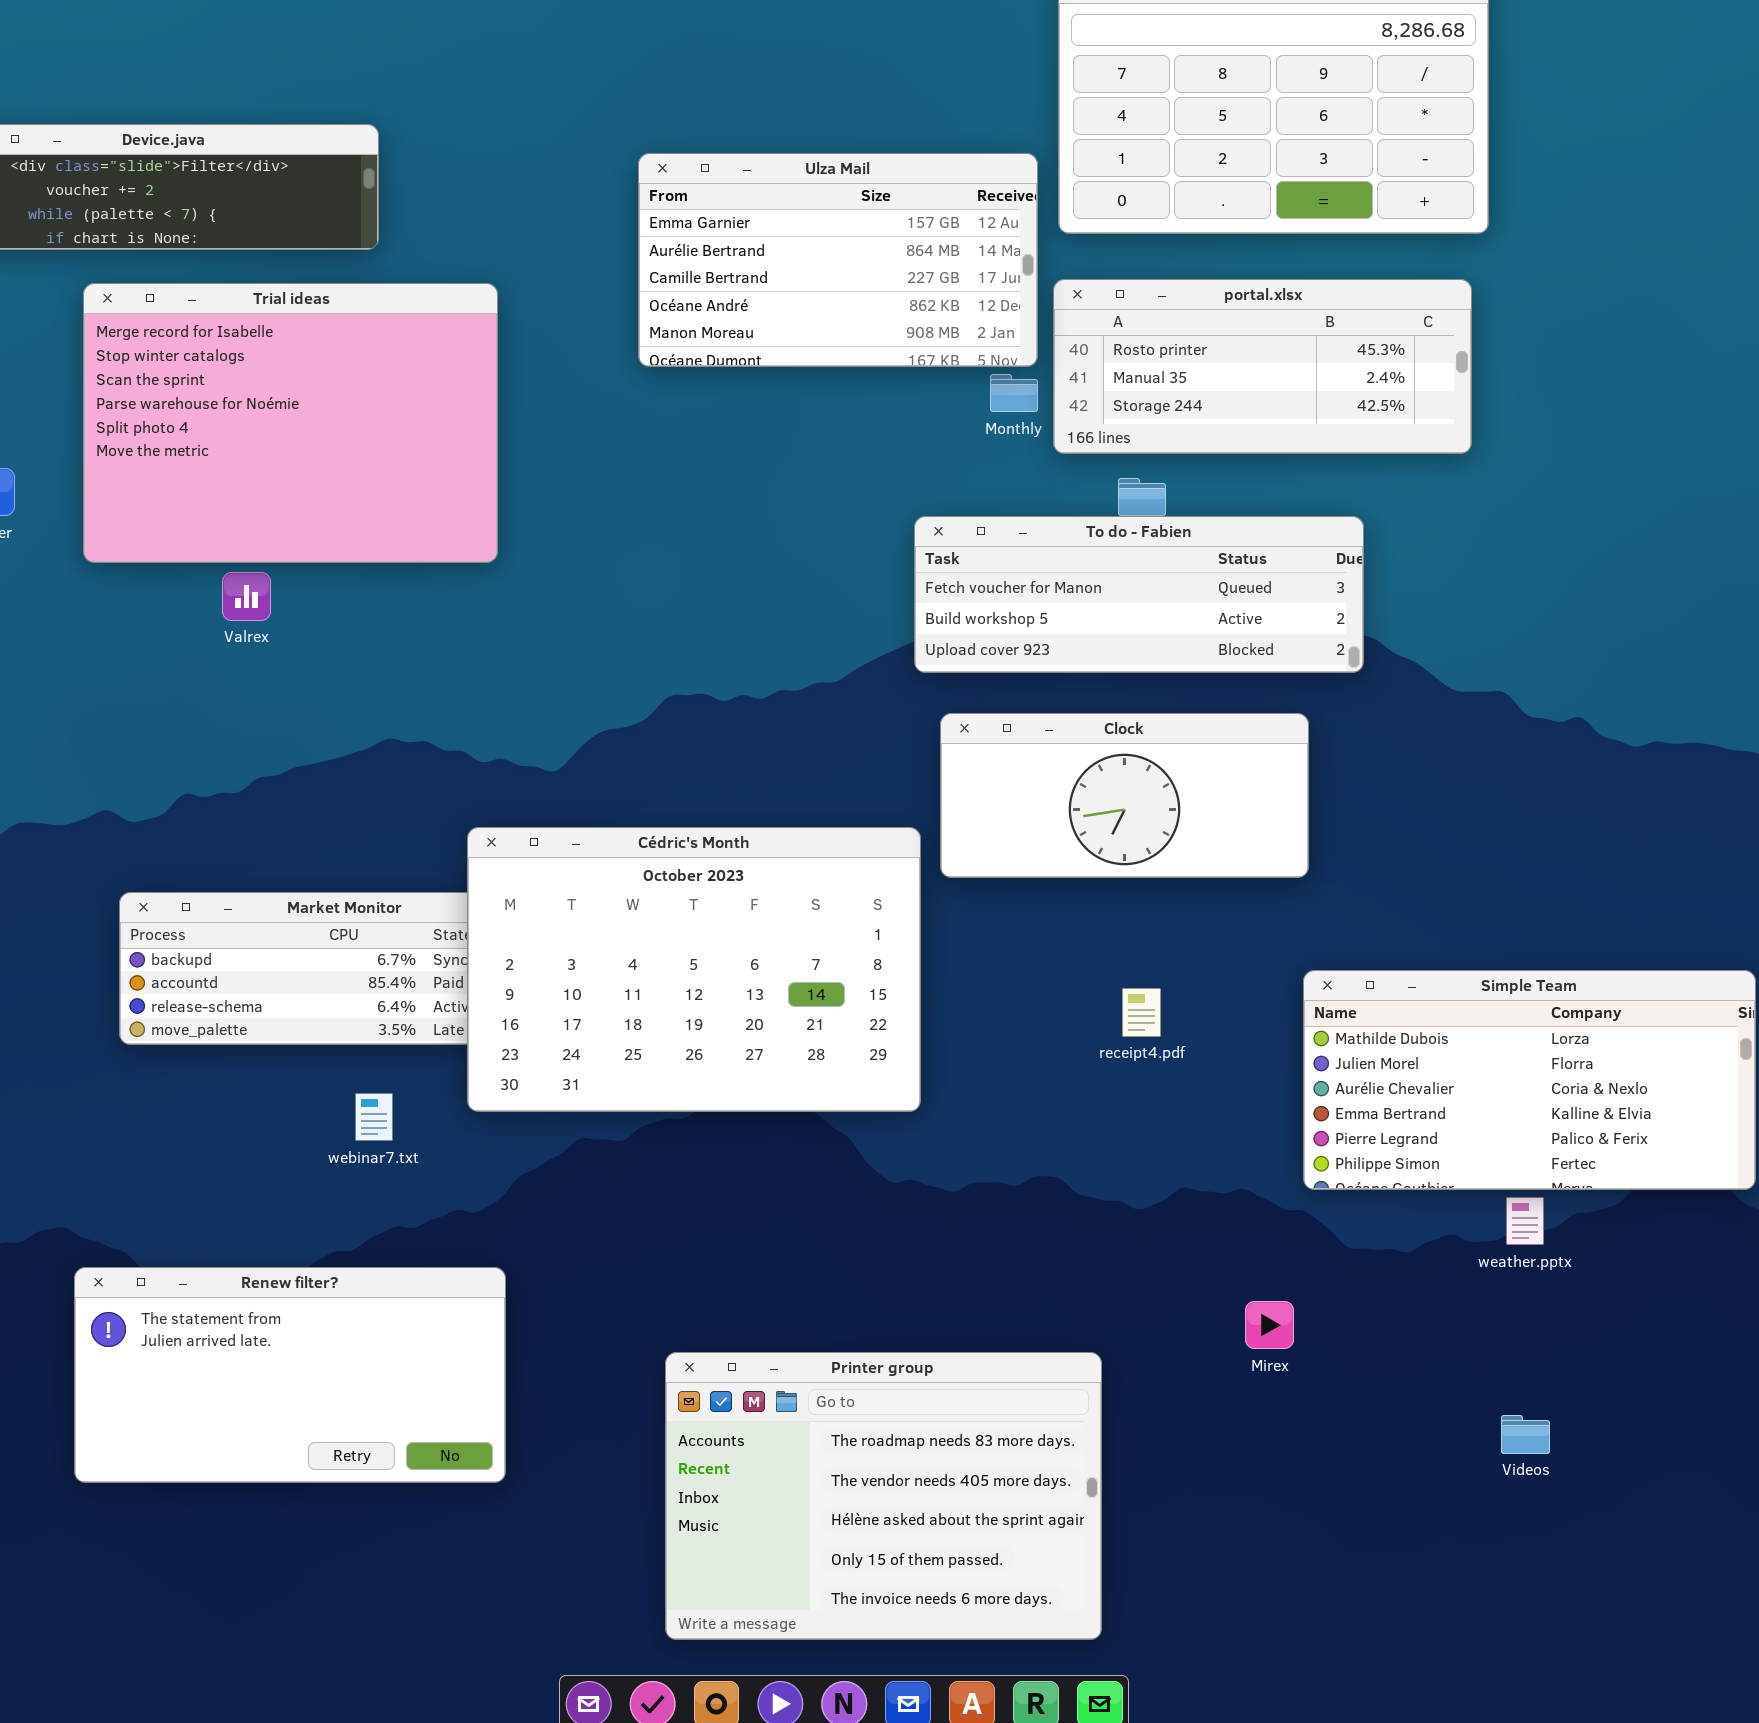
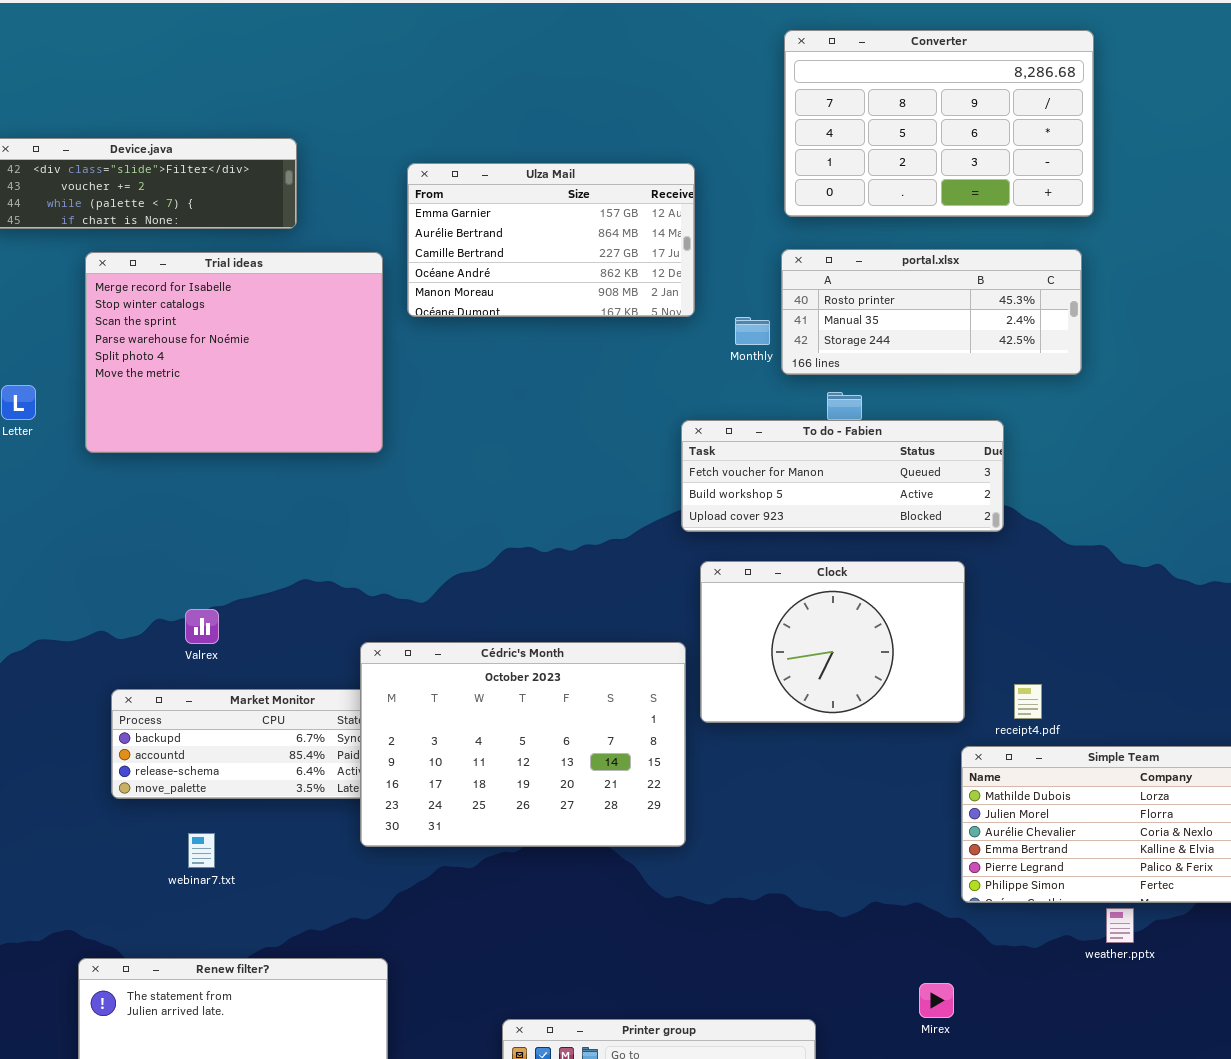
Ulza Mail: [638,153,1038,367] -> [407,163,695,317], moved
Valrex: [222,572,271,621] -> [185,609,219,644], moved
Clock: [940,713,1309,878] -> [700,561,965,723], resized
receipt4.pdf: [1122,988,1161,1037] -> [1014,684,1042,719], moved
webinar7.txt: [355,1093,393,1141] -> [188,833,215,868], moved

